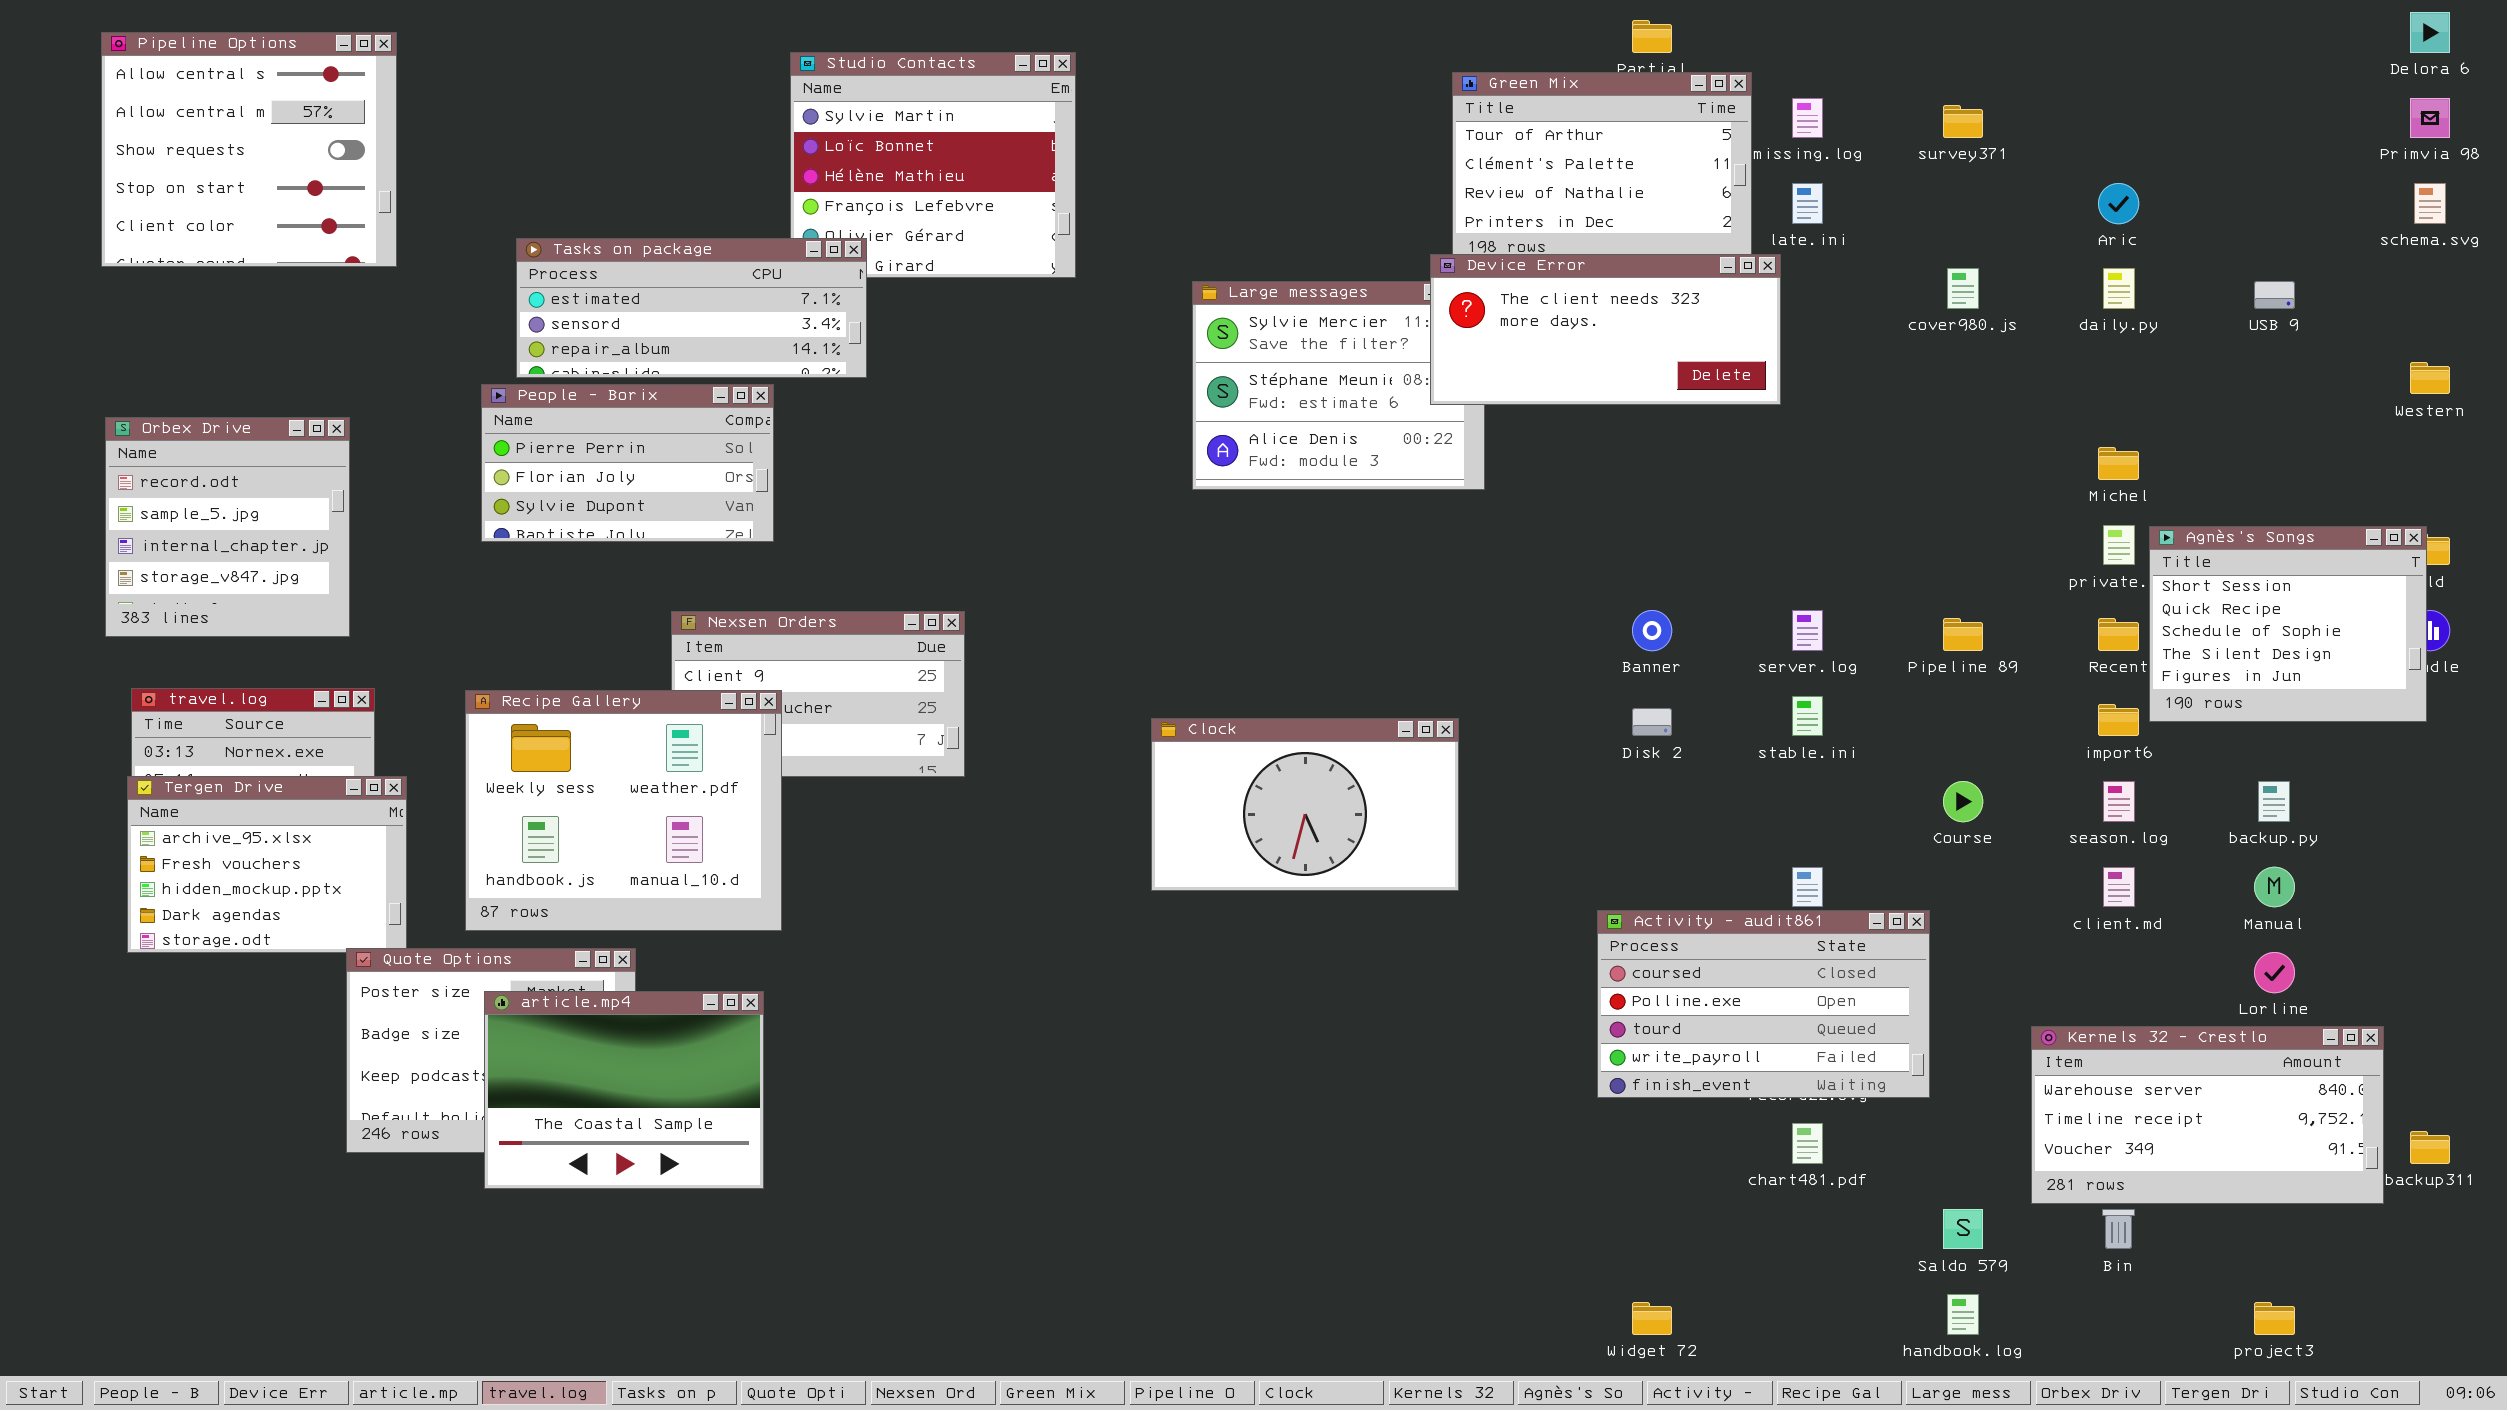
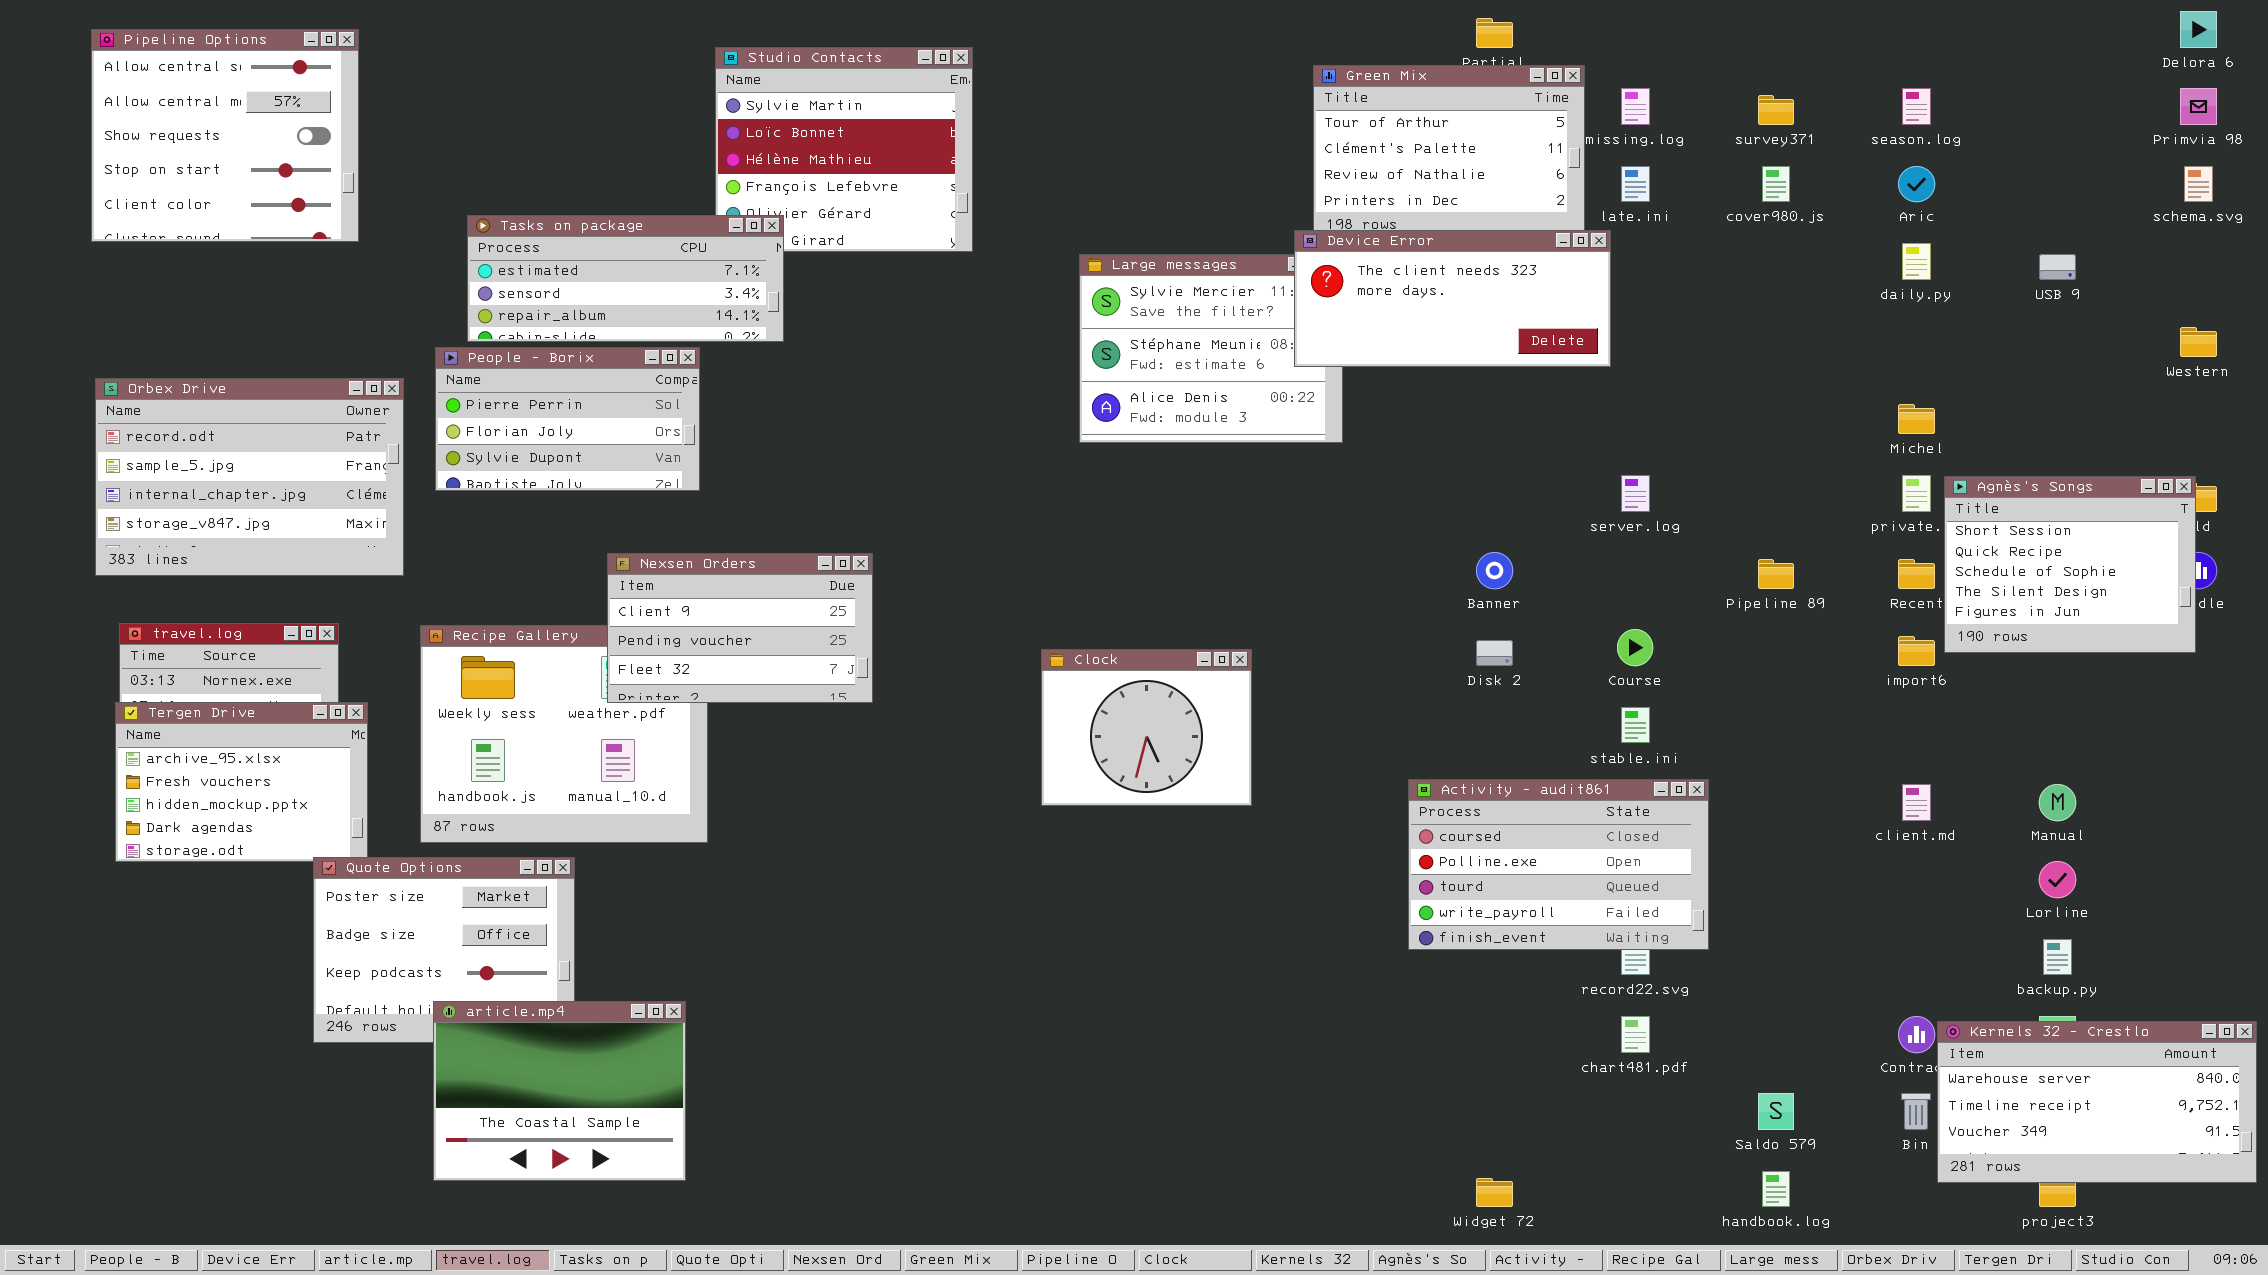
cover980.js: [1947,268,1979,309] -> [1762,166,1790,202], moved
Orbex Drive: [105,417,350,637] -> [95,378,404,576], resized
server.log: [1792,610,1823,651] -> [1621,475,1650,512], moved
Nexsen Orders: [671,611,965,777] -> [607,553,873,703], raised
stable.ini: [1792,696,1823,736] -> [1621,707,1650,743], moved
Clock: [1151,718,1459,891] -> [1041,649,1252,806], resized
Course: [1943,781,1983,822] -> [1617,629,1653,666], moved
season.log: [2103,781,2135,822] -> [1902,88,1931,125], moved
backup.py: [2258,781,2290,822] -> [2043,939,2072,975], moved
Activity - audit861: [1597,910,1930,1098] -> [1408,779,1709,950], moved
article.mp4: [484,991,764,1189] -> [433,1001,686,1181], moved
Kernels 32 - Crestlo: [2031,1026,2384,1204] -> [1937,1021,2257,1183], moved

